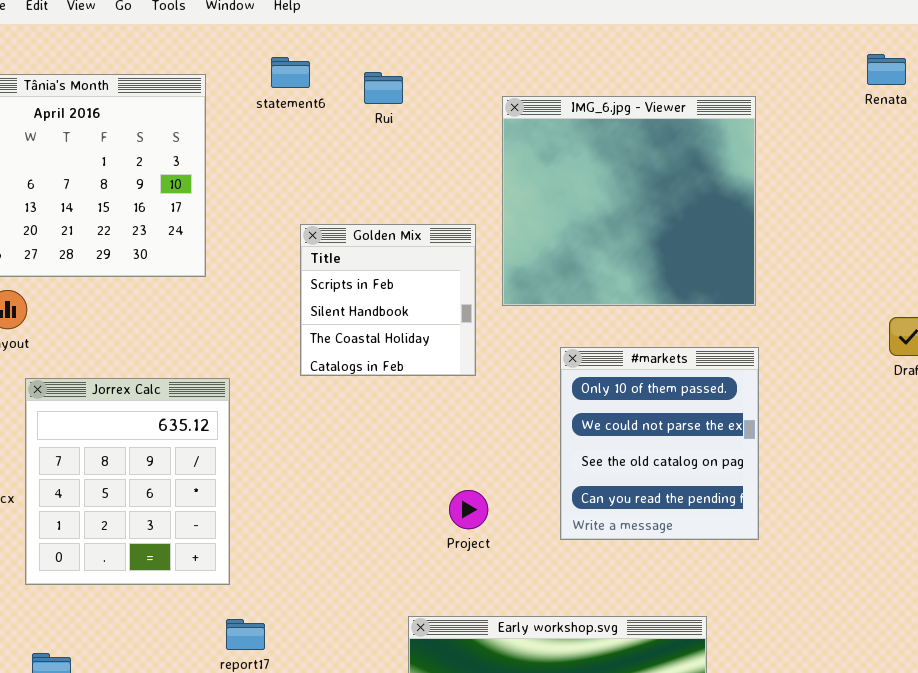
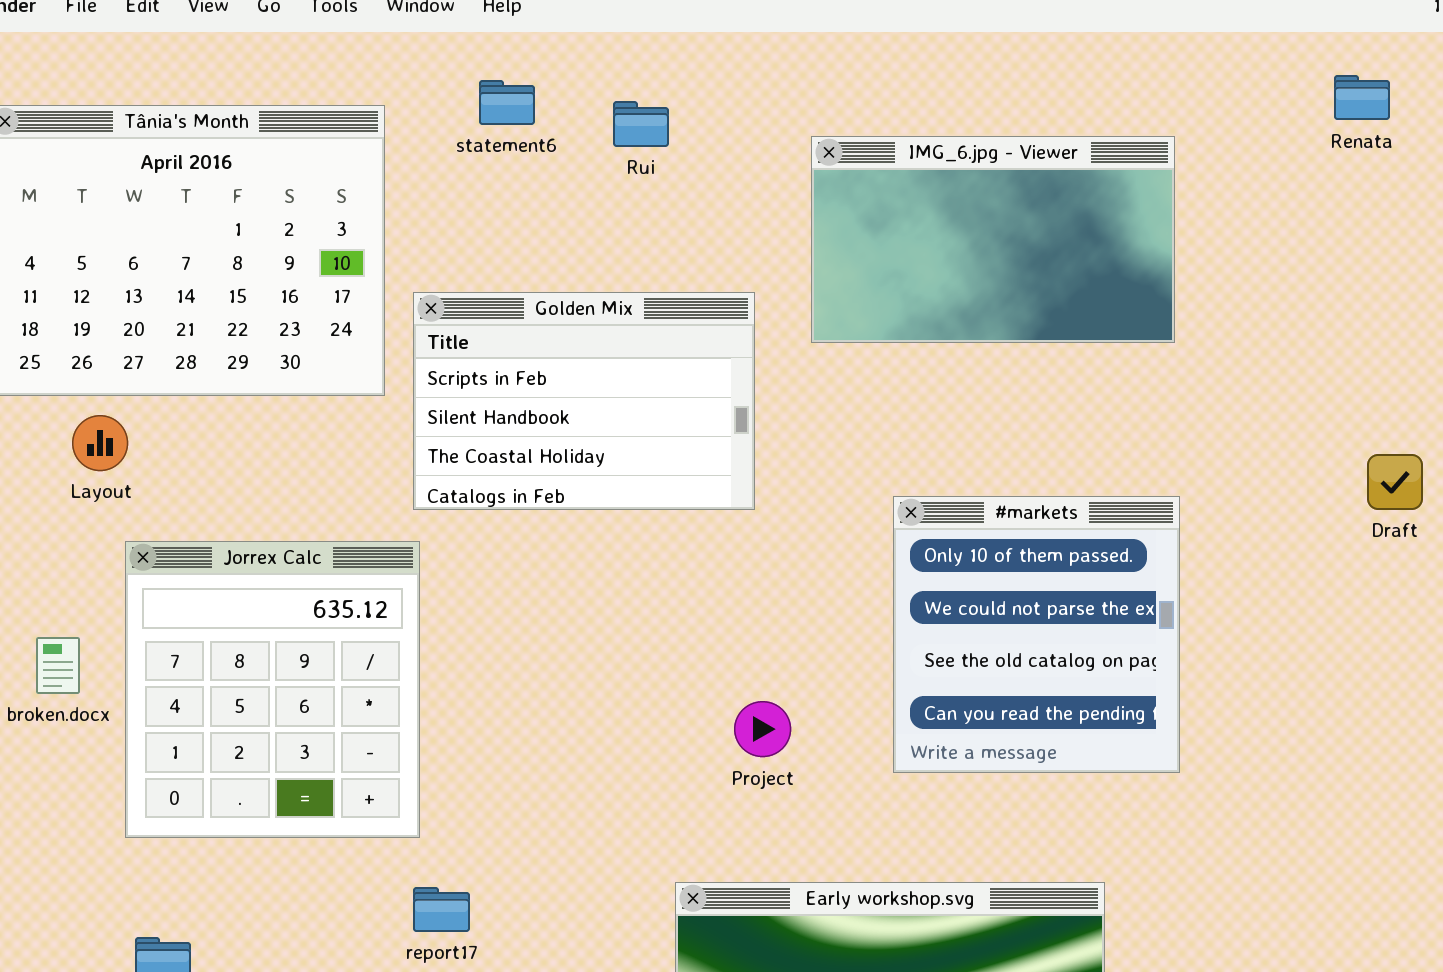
IMG_6.jpg - Viewer: [502,96,756,306] -> [811,136,1175,343], resized
Golden Mix: [300,224,476,376] -> [413,292,755,510], moved, resized

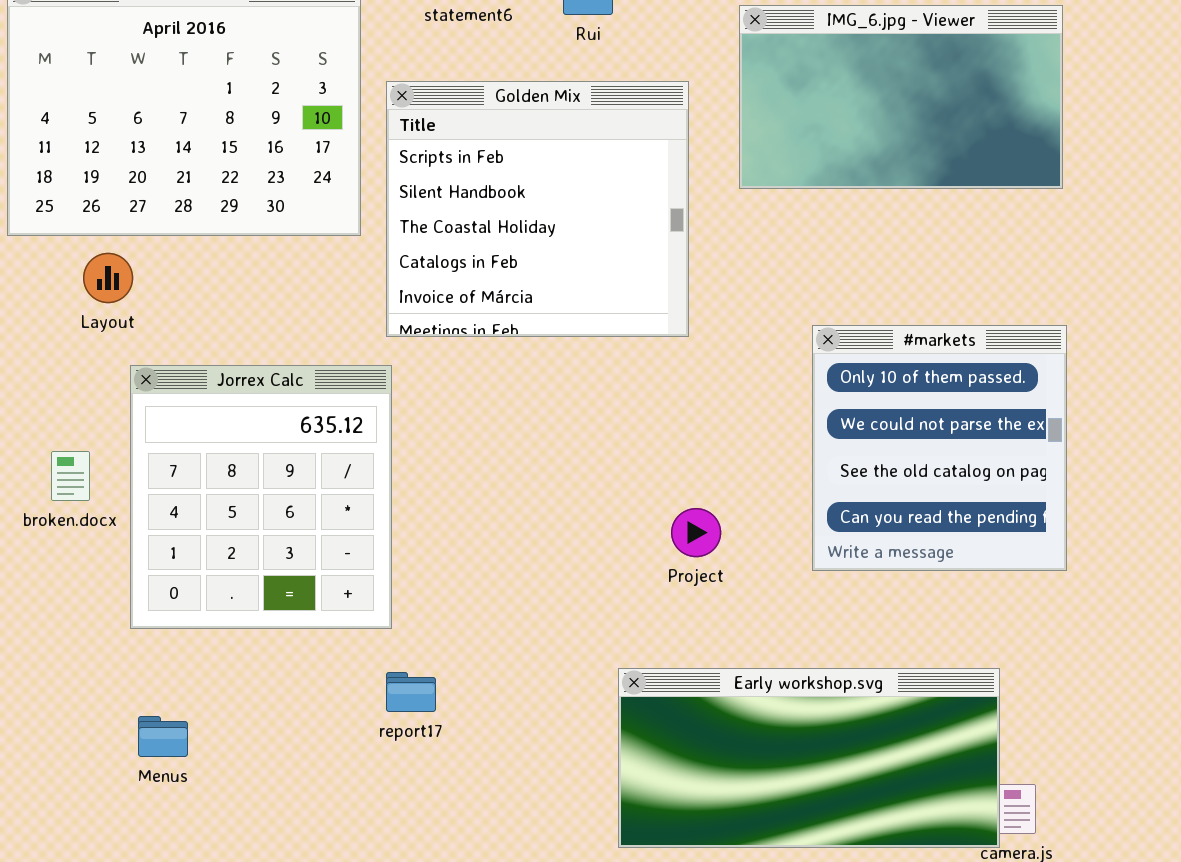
Golden Mix: [413,292,755,510] -> [386,81,689,337], resized

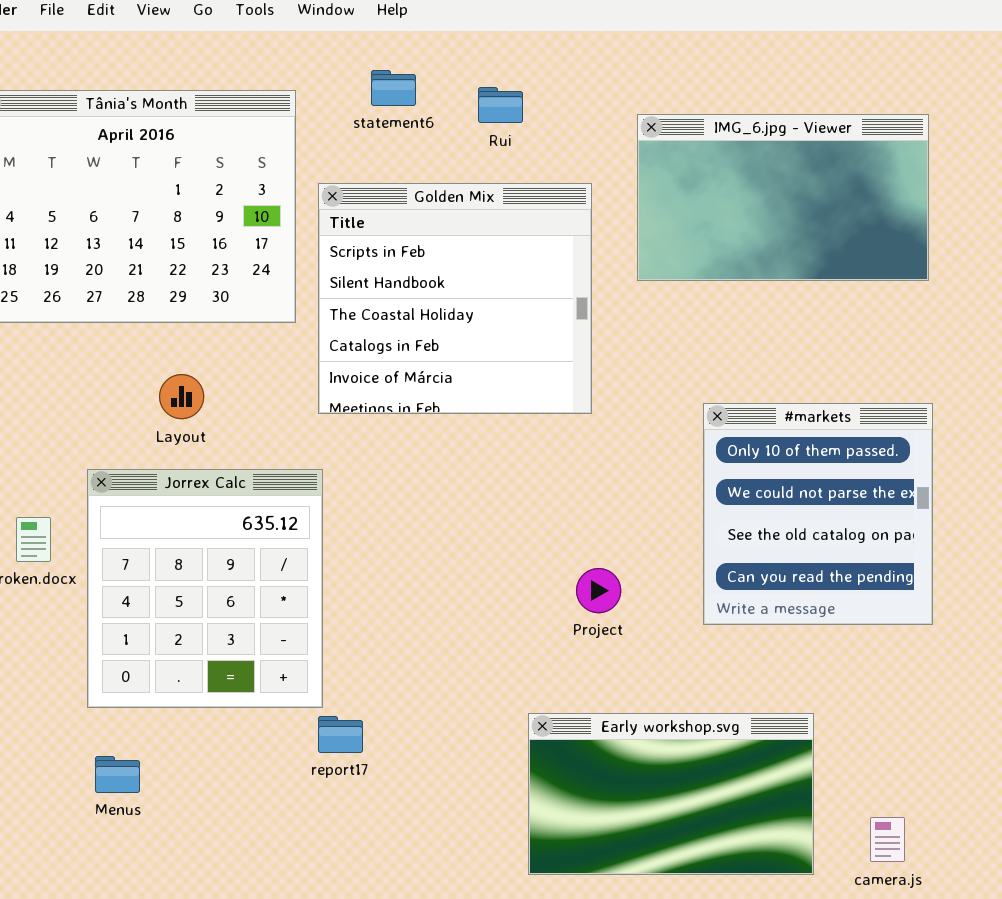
Layout: [83,253,133,303] -> [159,374,204,419], moved
Jorrex Calc: [130,365,392,629] -> [87,469,323,708], moved
Early workshop.svg: [618,668,1000,848] -> [528,713,814,875], resized

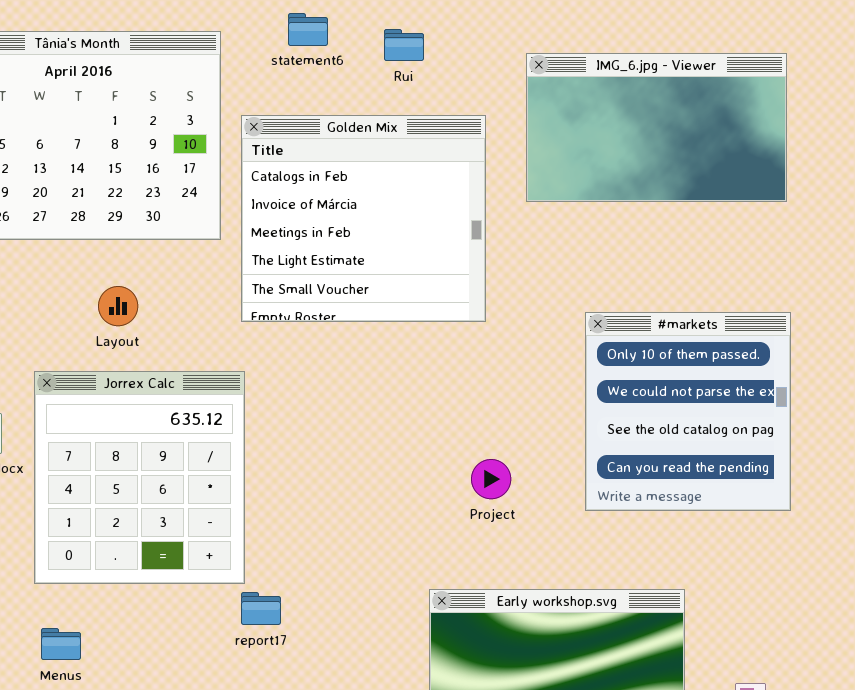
Golden Mix: [318,183,592,414] -> [241,115,486,322], scrolled down 3 rows

